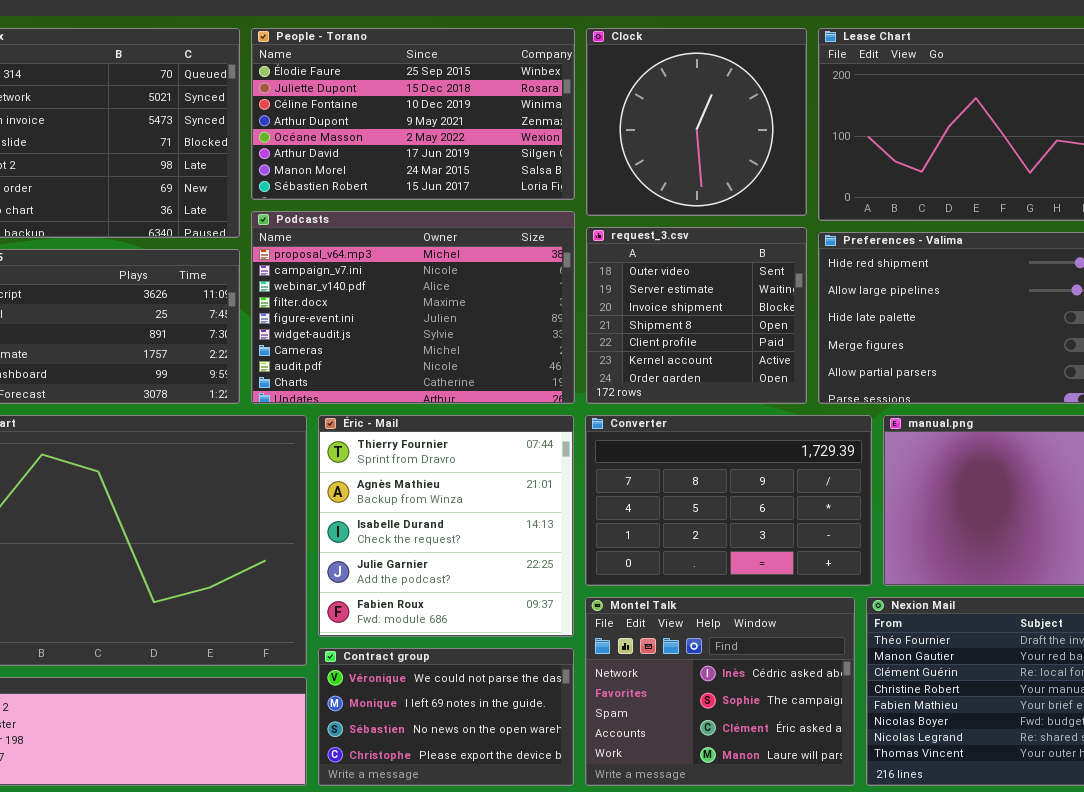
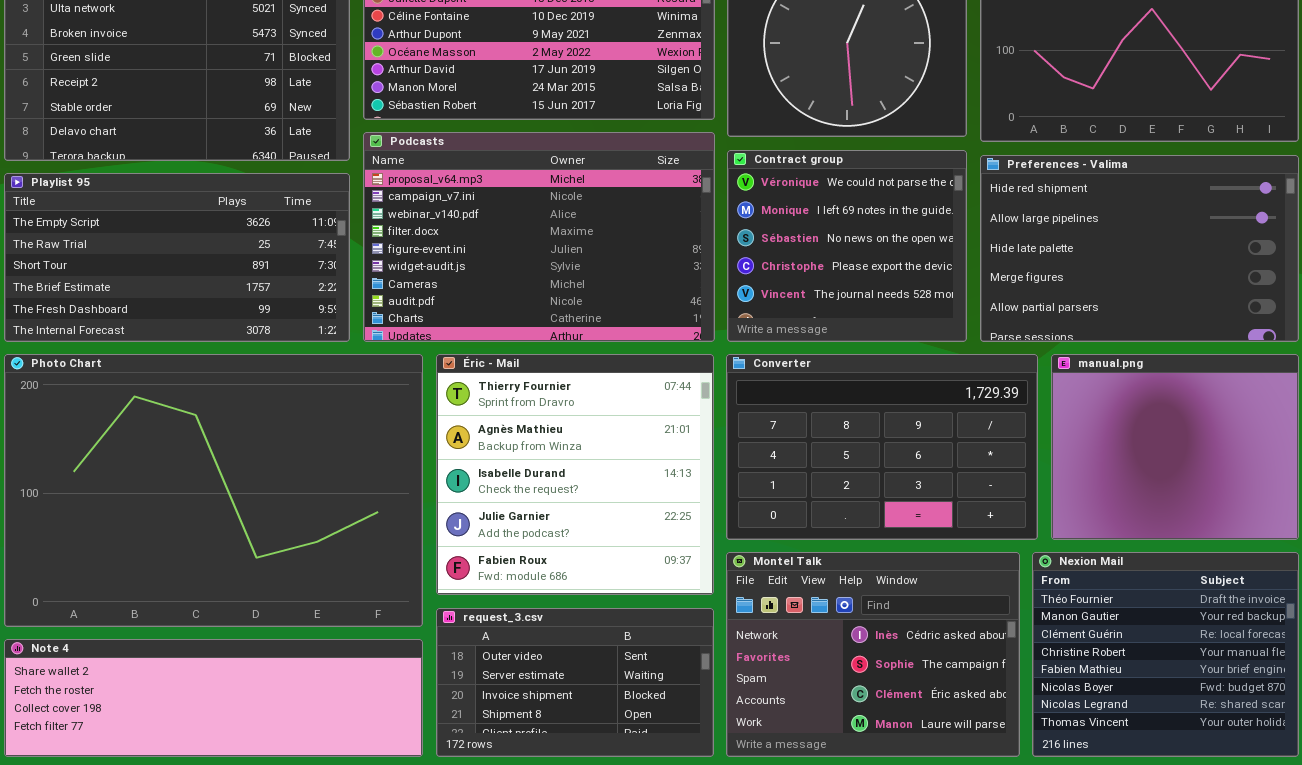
request_3.csv: [586,227,807,404] -> [436,608,714,757], moved, resized
Contract group: [318,648,574,786] -> [727,150,967,342], moved, resized

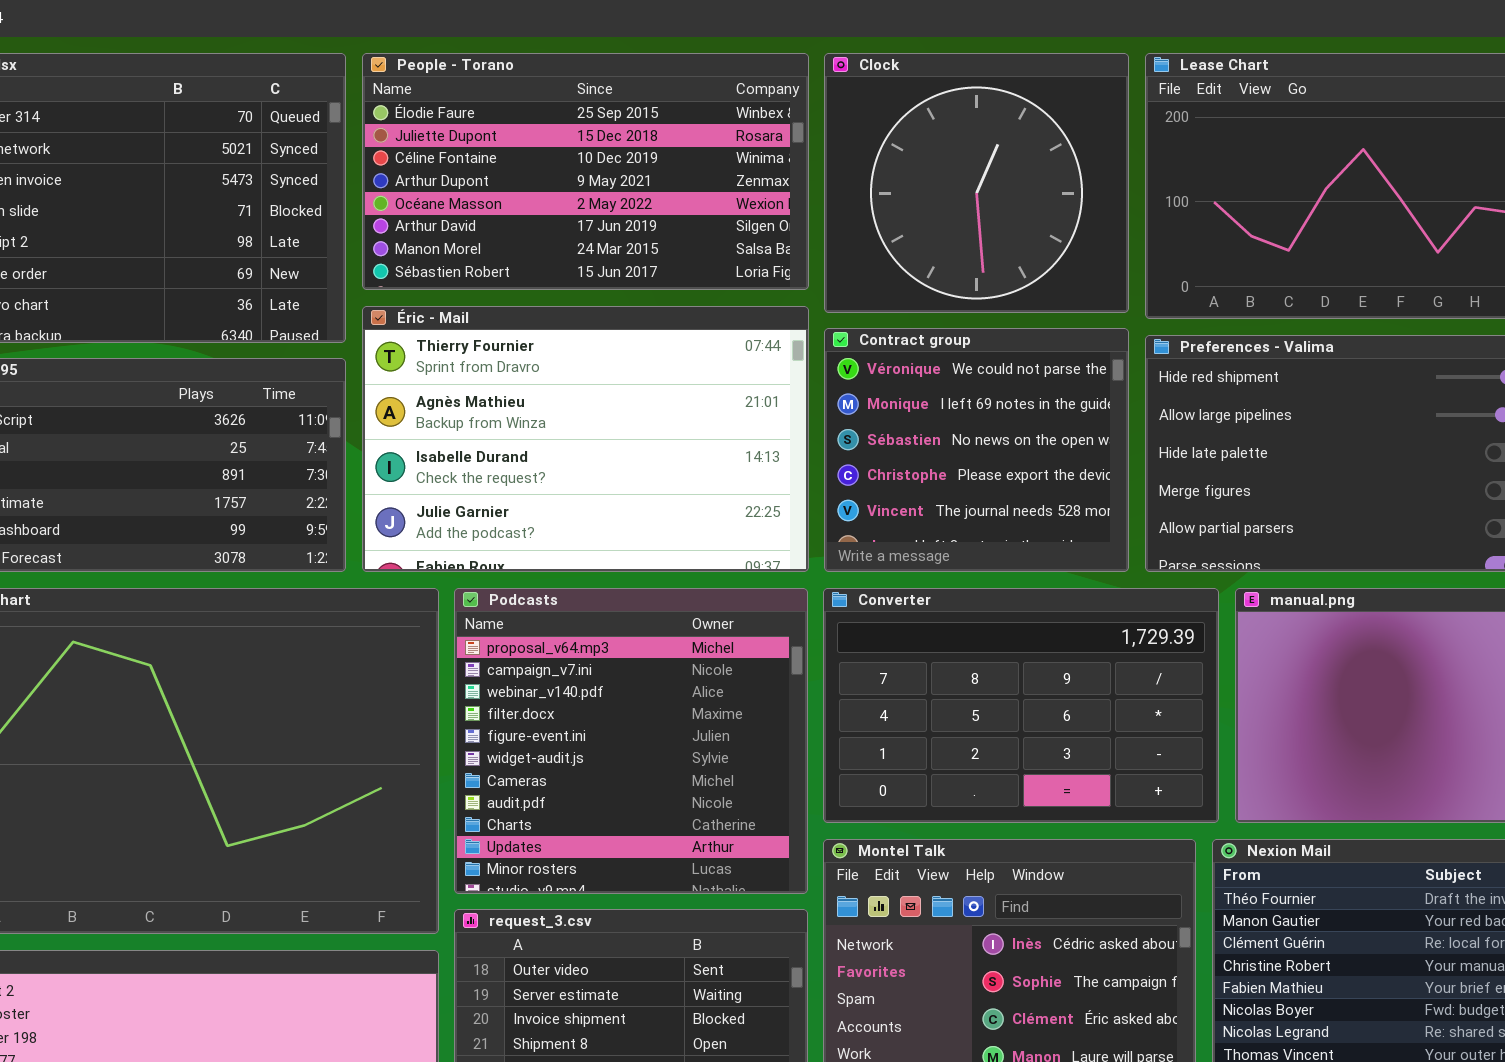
Podcasts: [363,132,715,342] -> [454,588,808,894], moved, resized
Éric - Mail: [436,354,714,595] -> [362,306,809,572], moved, resized

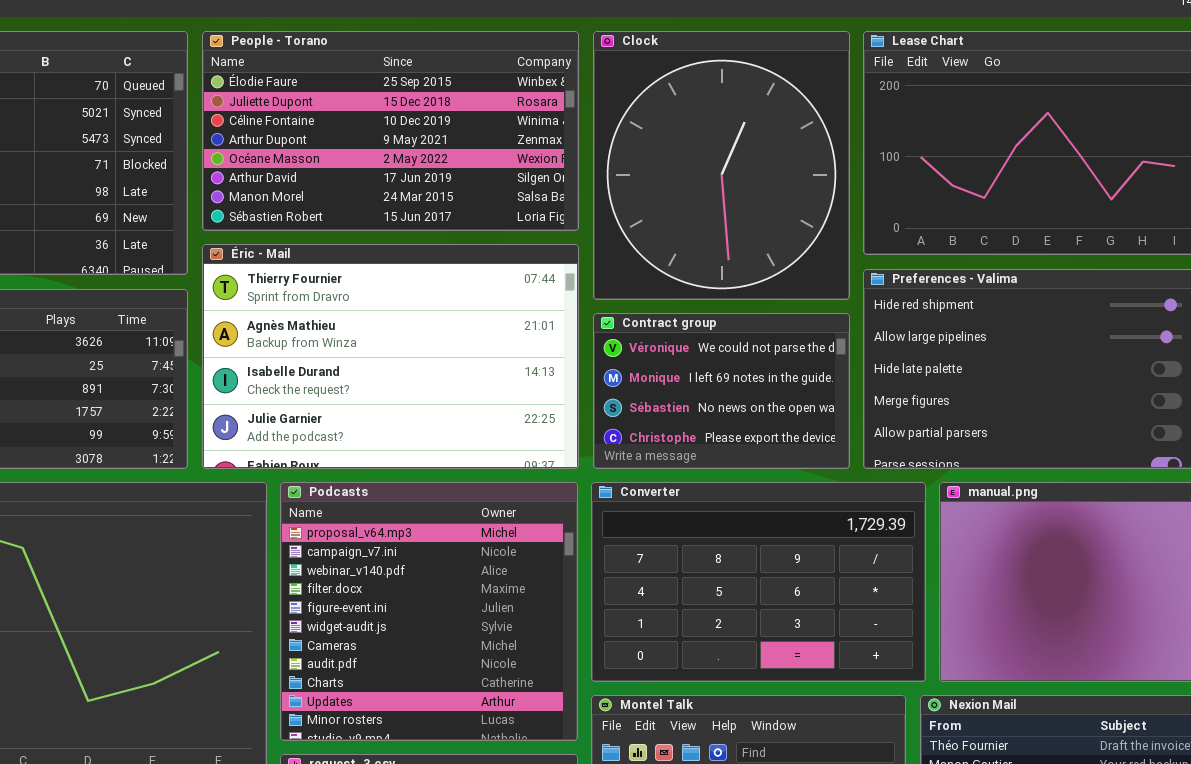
Clock: [824,53,1129,313] -> [593,31,850,300], resized
Contract group: [824,328,1129,572] -> [593,313,850,469], resized

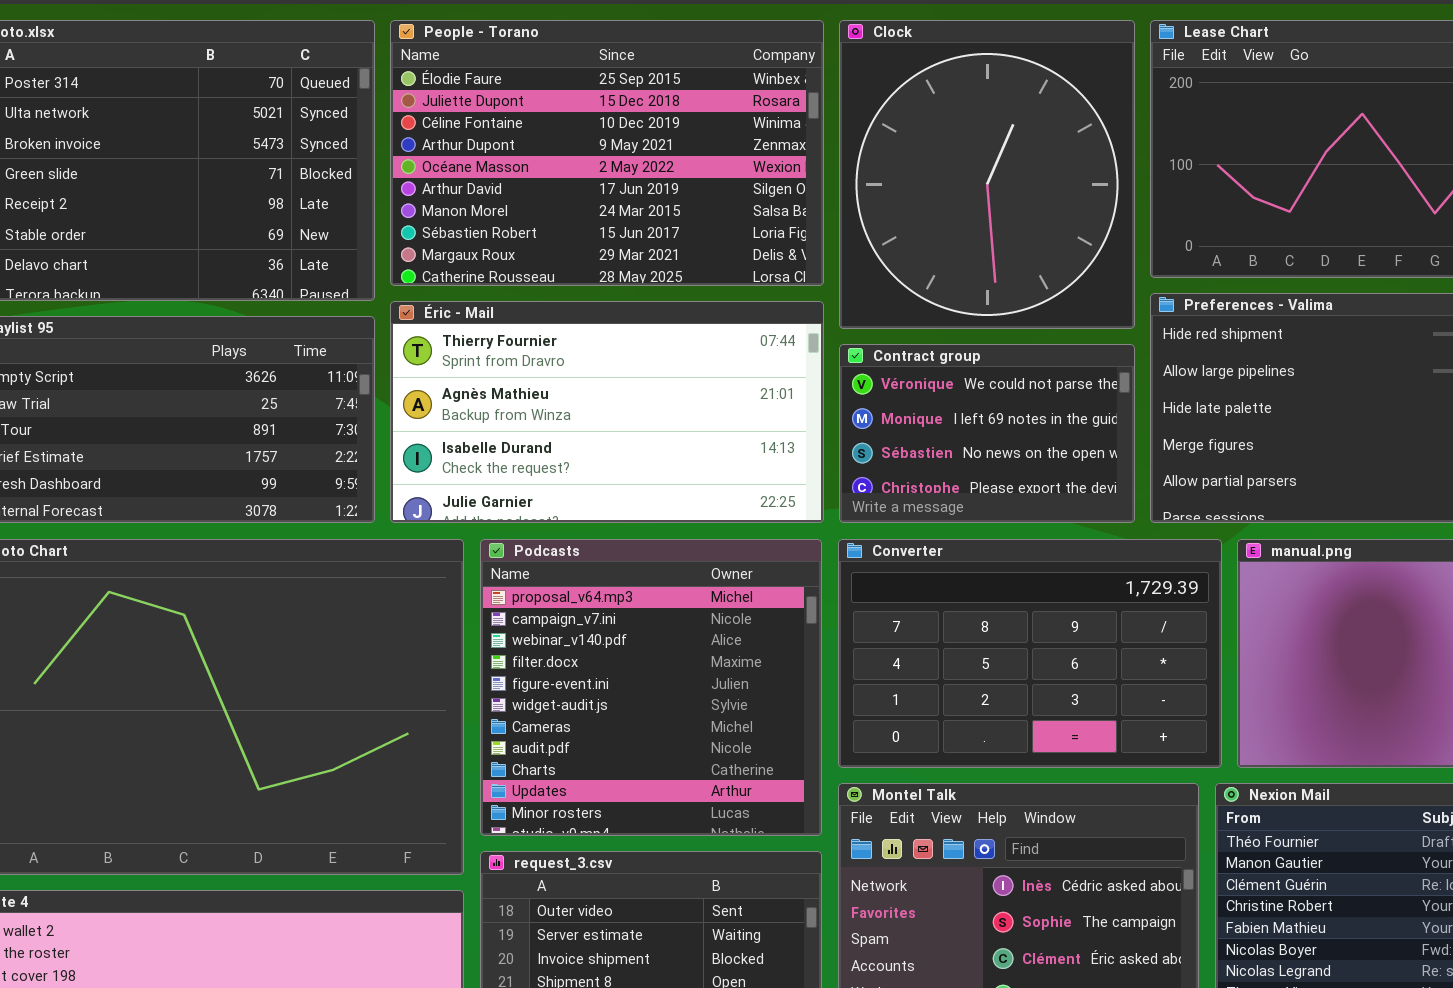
People - Torano: [202,31,579,231] -> [390,20,824,286], resized
Éric - Mail: [202,244,579,469] -> [390,301,824,523], resized

